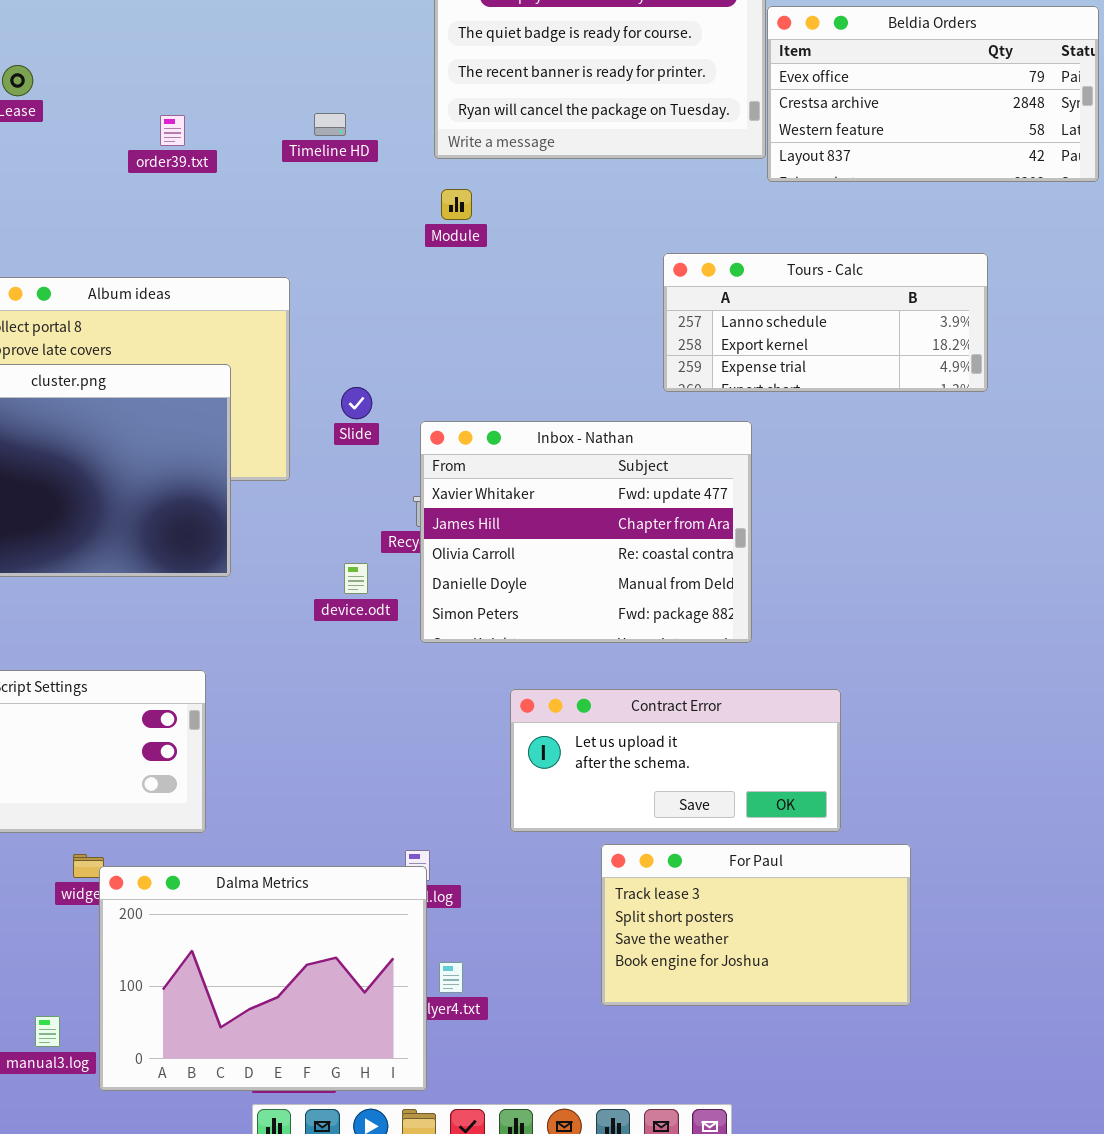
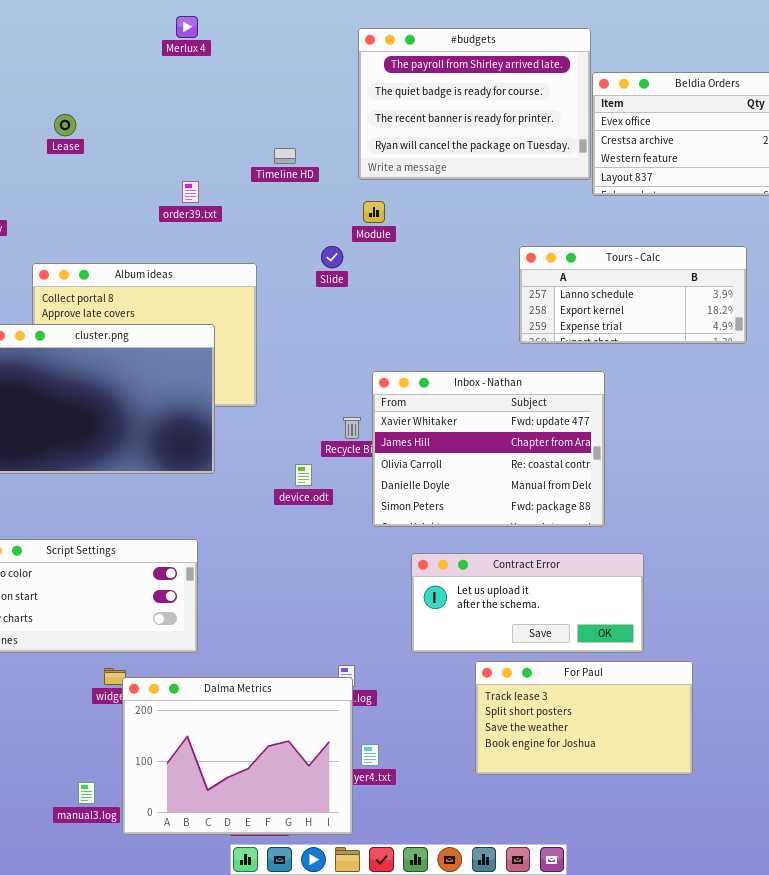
order39.txt: [160,115,185,146] -> [182,181,199,203], moved
Slide: [341,387,372,419] -> [321,246,343,268], moved
Inbox - Nathan: [420,421,752,643] -> [372,371,605,527], moved

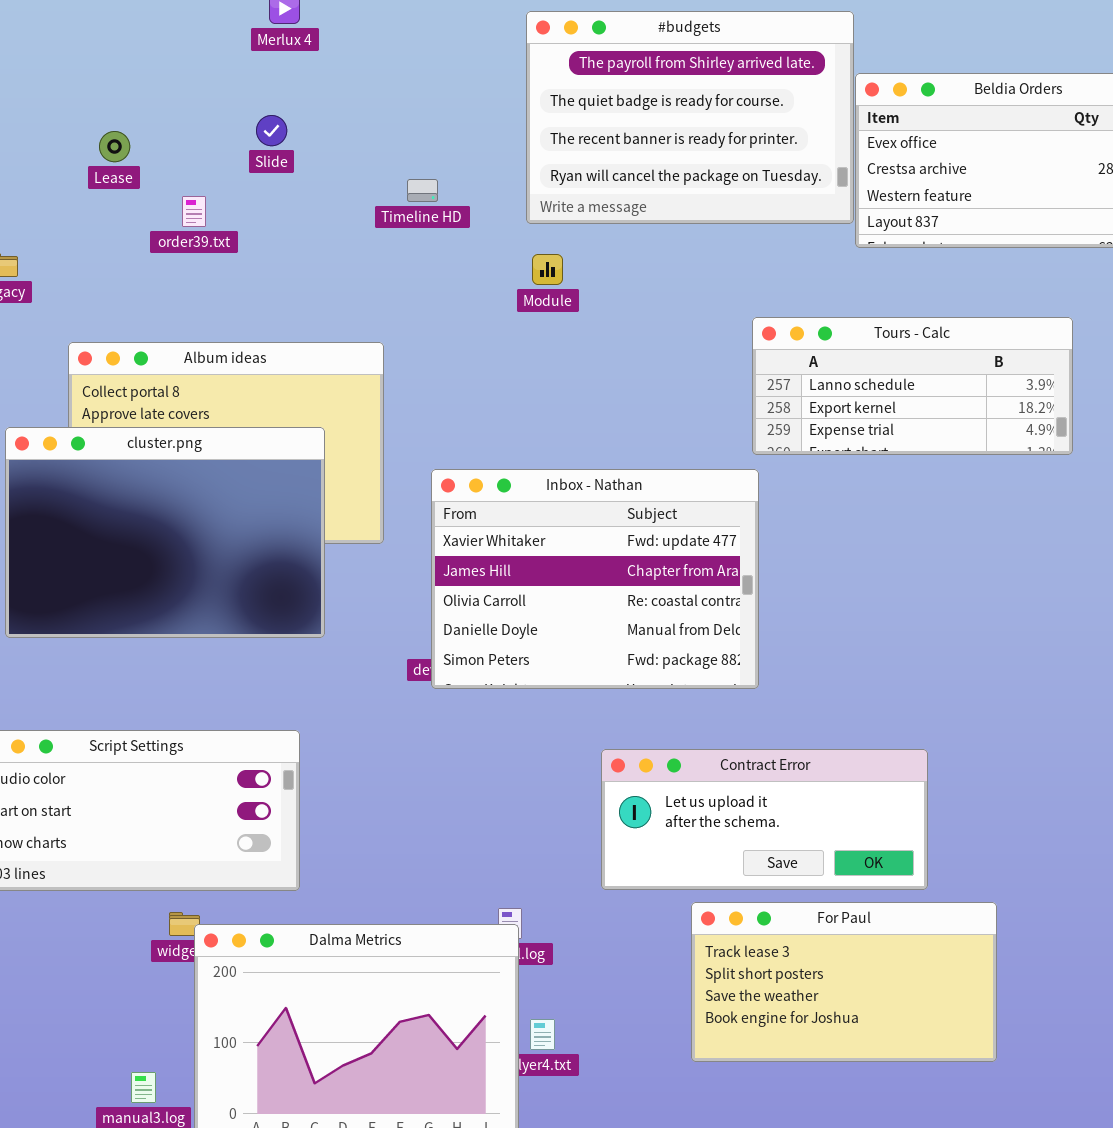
order39.txt: [182,181,199,203] -> [182,196,206,227], moved
Slide: [321,246,343,268] -> [256,115,287,146], moved
Inbox - Nathan: [372,371,605,527] -> [431,469,759,689], moved

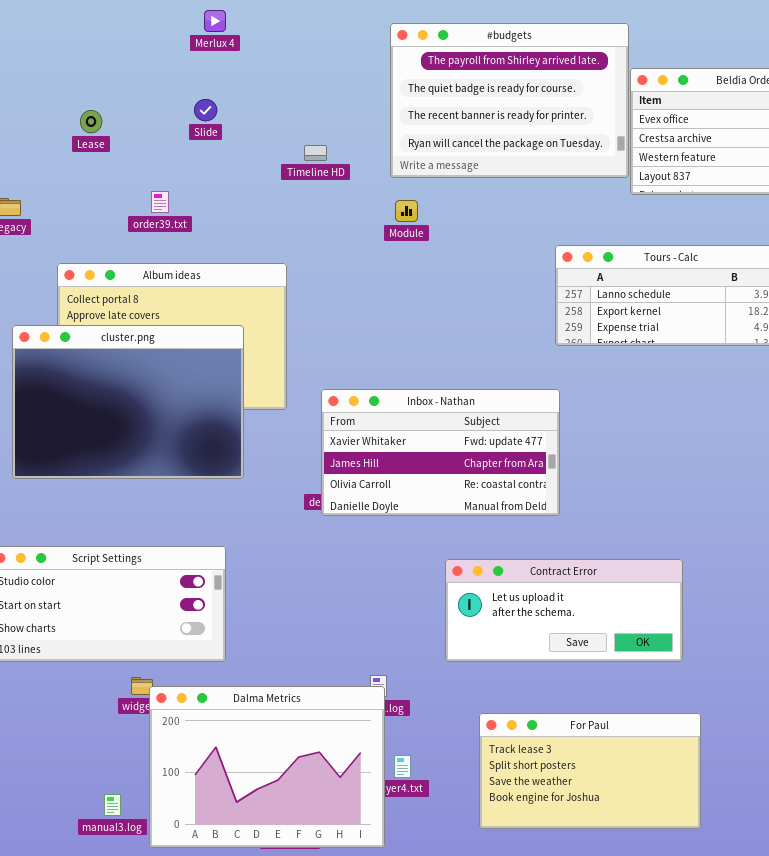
order39.txt: [182,196,206,227] -> [151,191,169,213], moved
Inbox - Nathan: [431,469,759,689] -> [321,389,560,516], resized
For Paul: [691,902,997,1062] -> [479,713,701,829], moved

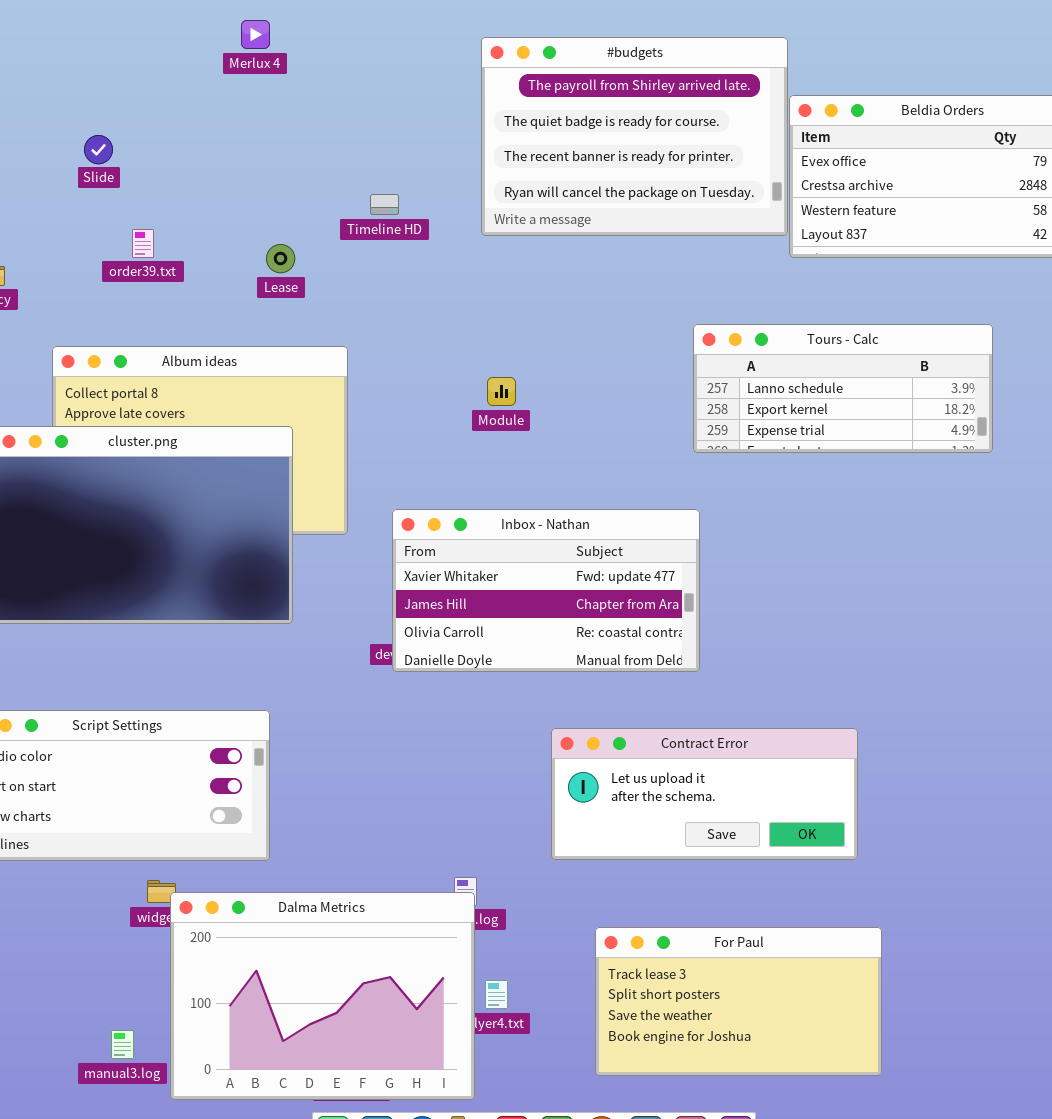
Slide: [194,99,217,121] -> [84,135,113,164], moved
Lease: [80,110,102,133] -> [266,244,295,273], moved
order39.txt: [151,191,169,213] -> [132,229,154,258], moved
Module: [395,200,418,222] -> [487,377,516,406], moved

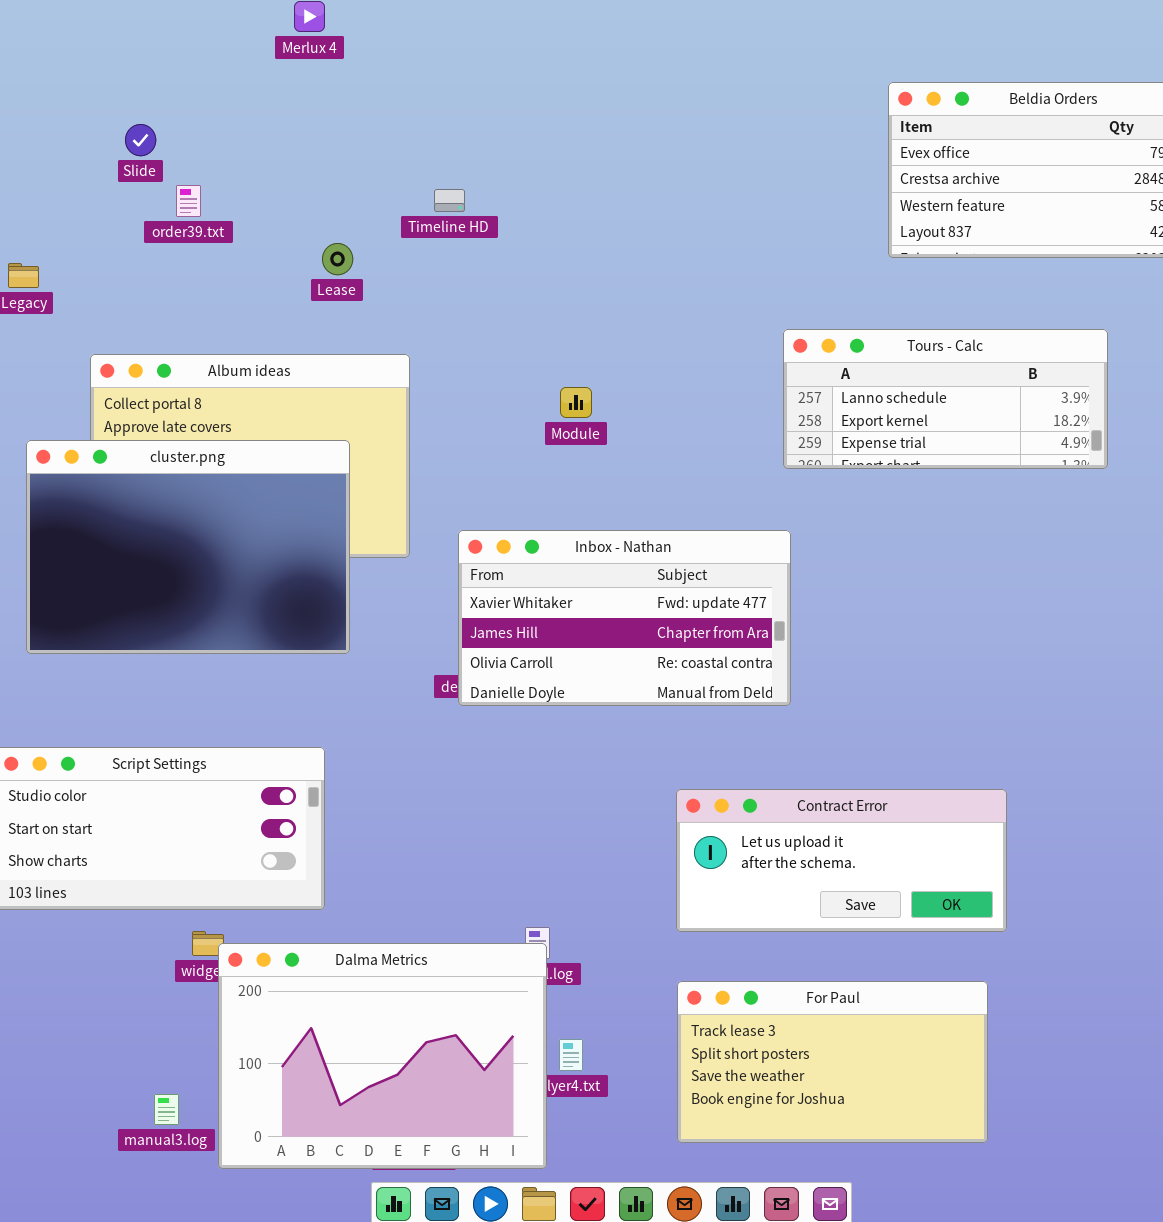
#budgets: [481,37,788,236] -> none, closed
order39.txt: [132,229,154,258] -> [176,185,201,217], moved
Contract Error: [551,728,858,860] -> [676,789,1007,932], moved

